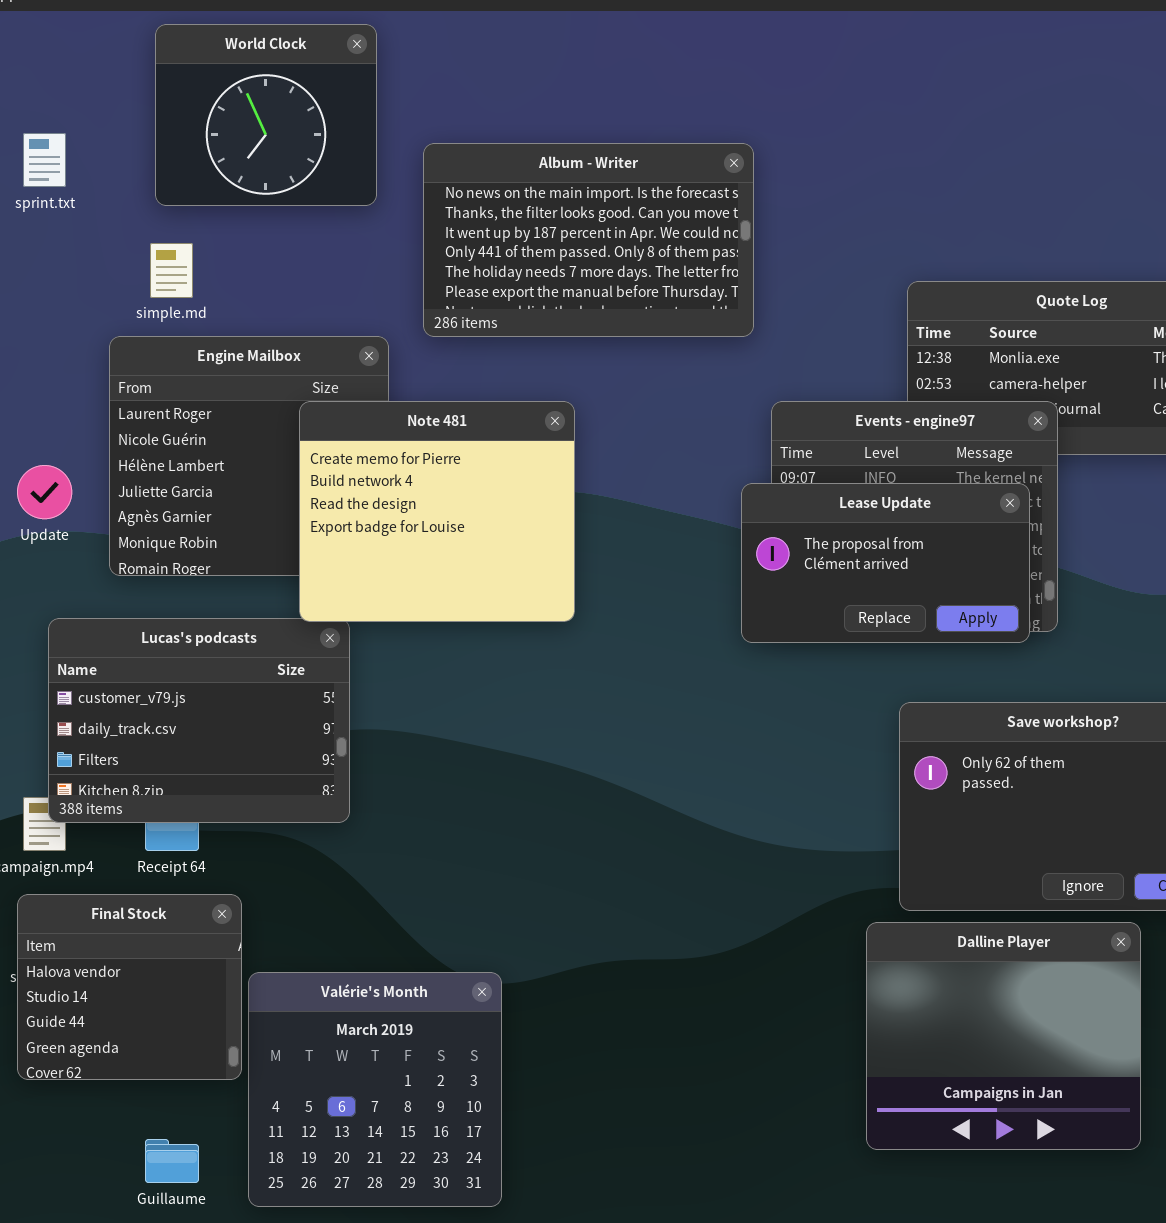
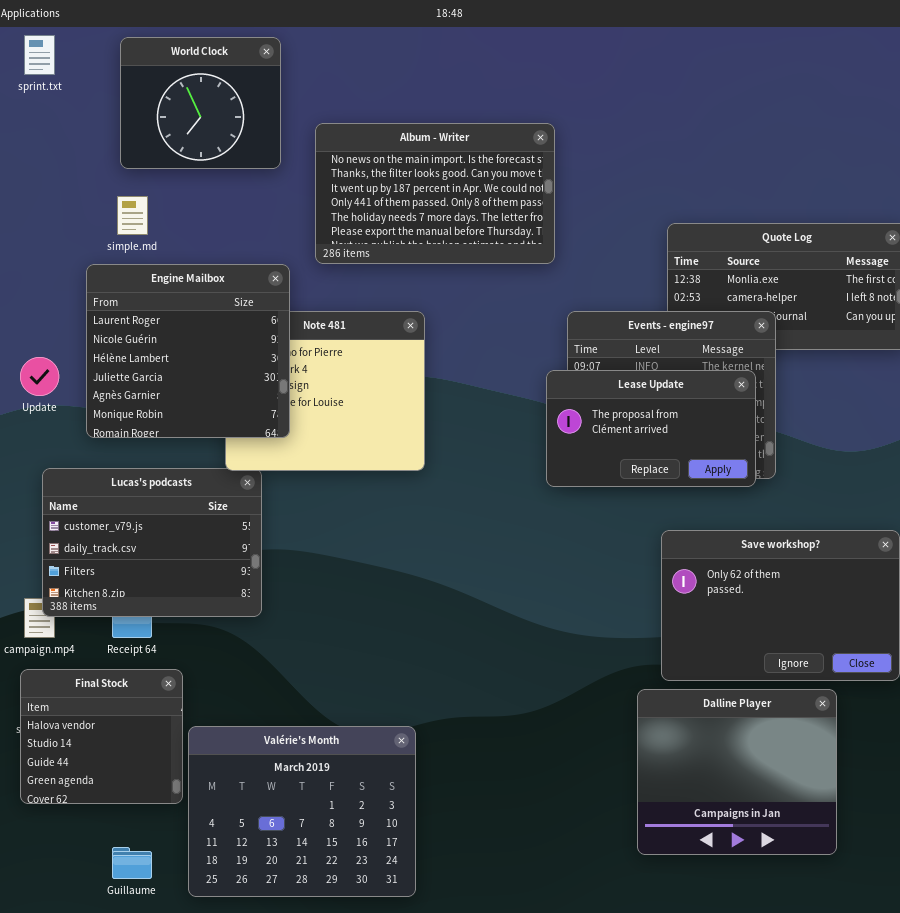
sprint.txt: [23,133,66,187] -> [24,35,55,75], moved
Engine Mailbox: [109,336,389,576] -> [86,264,290,438], raised
Valérie's Month: [248,972,502,1207] -> [188,726,416,897], resized

